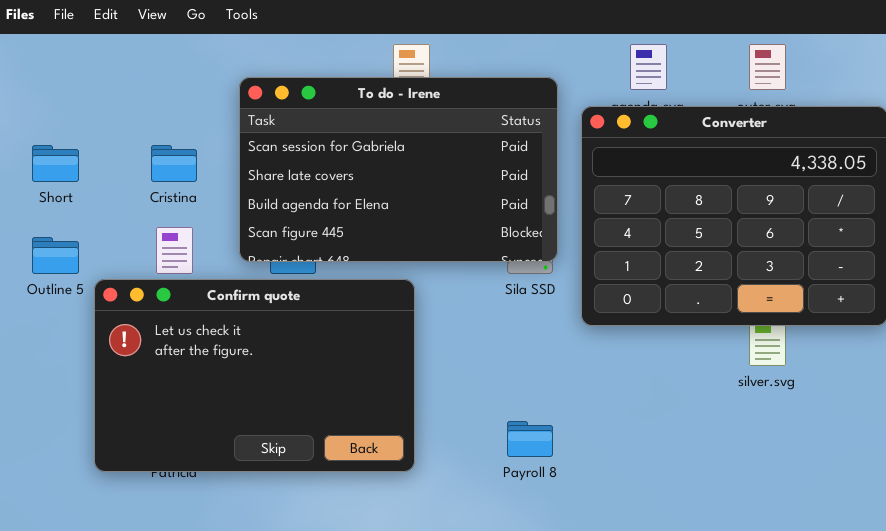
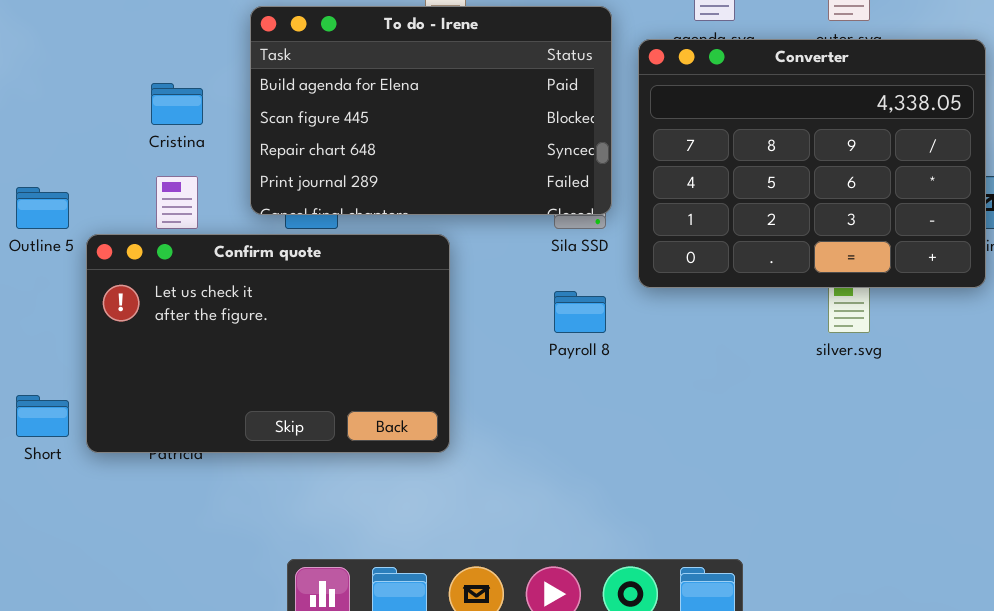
To do - Irene: [239,77,558,262] -> [250,6,612,215], scrolled down 2 rows
Short: [32,145,79,182] -> [16,395,69,437], moved
Payroll 8: [507,421,553,457] -> [554,291,606,333], moved

